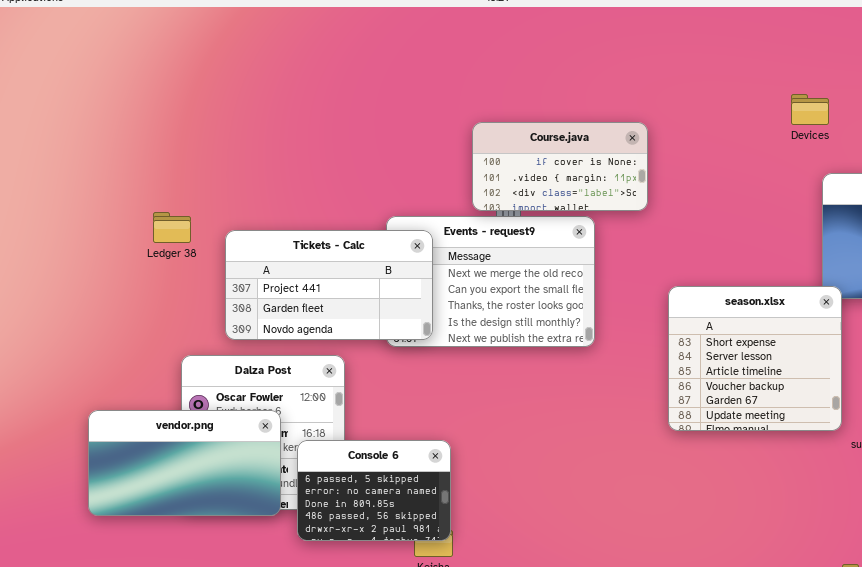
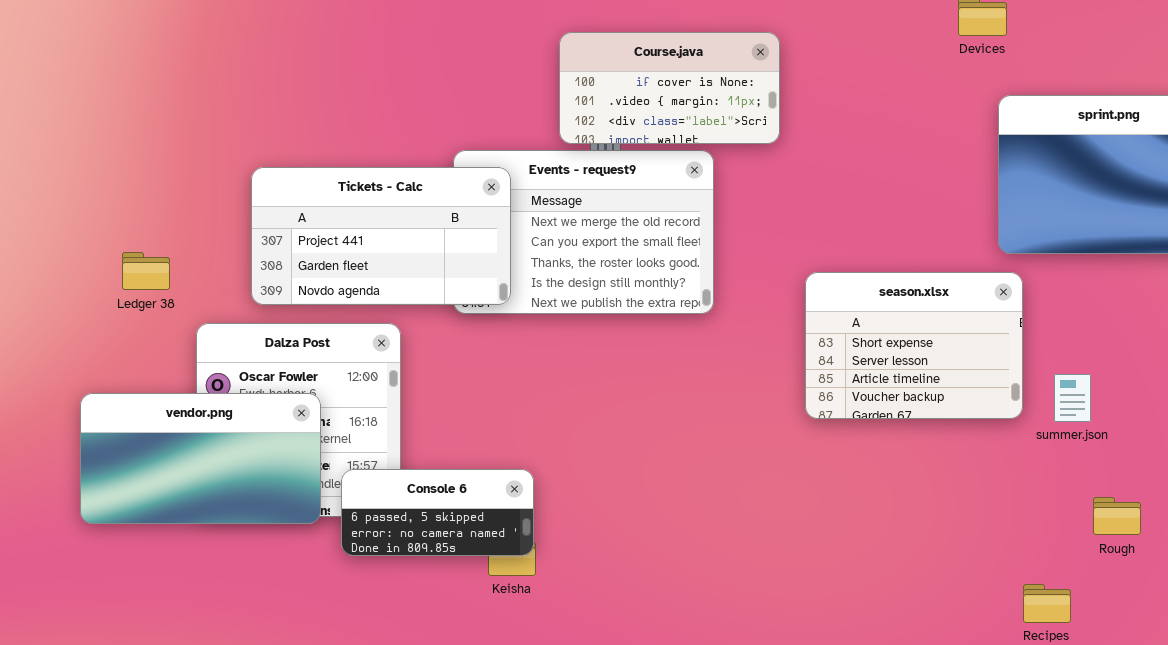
Ledger 38: [153,212,191,243] -> [122,252,170,290], moved
season.xlsx: [668,286,842,431] -> [805,272,1023,419], resized
Console 6: [297,440,451,541] -> [341,469,534,556], resized

